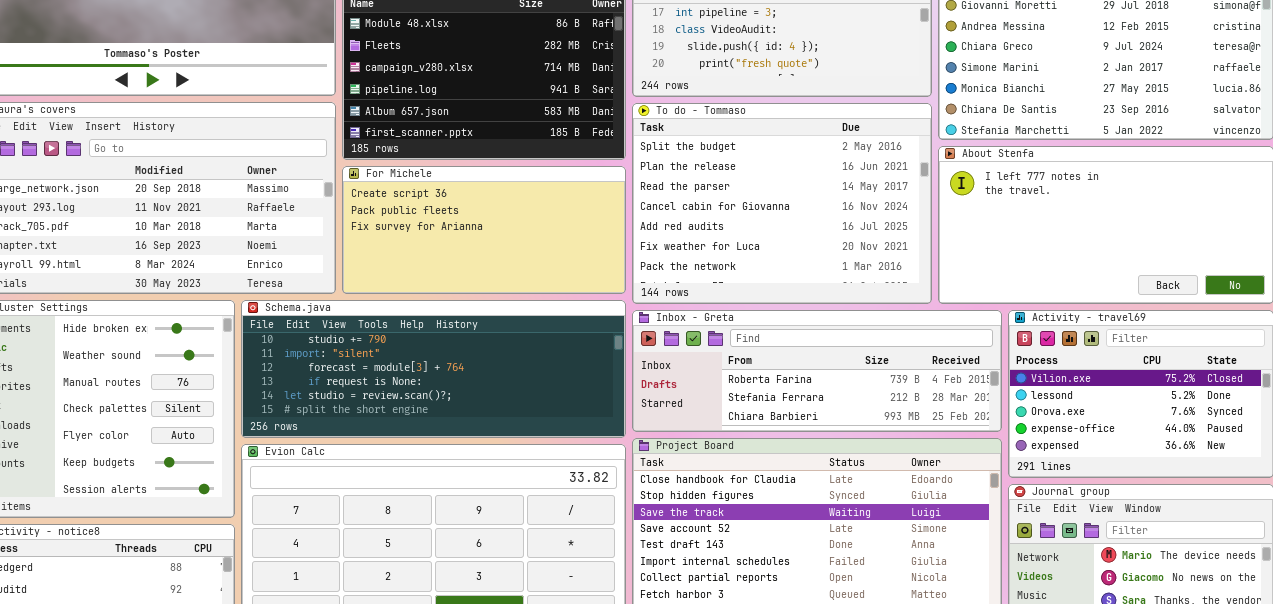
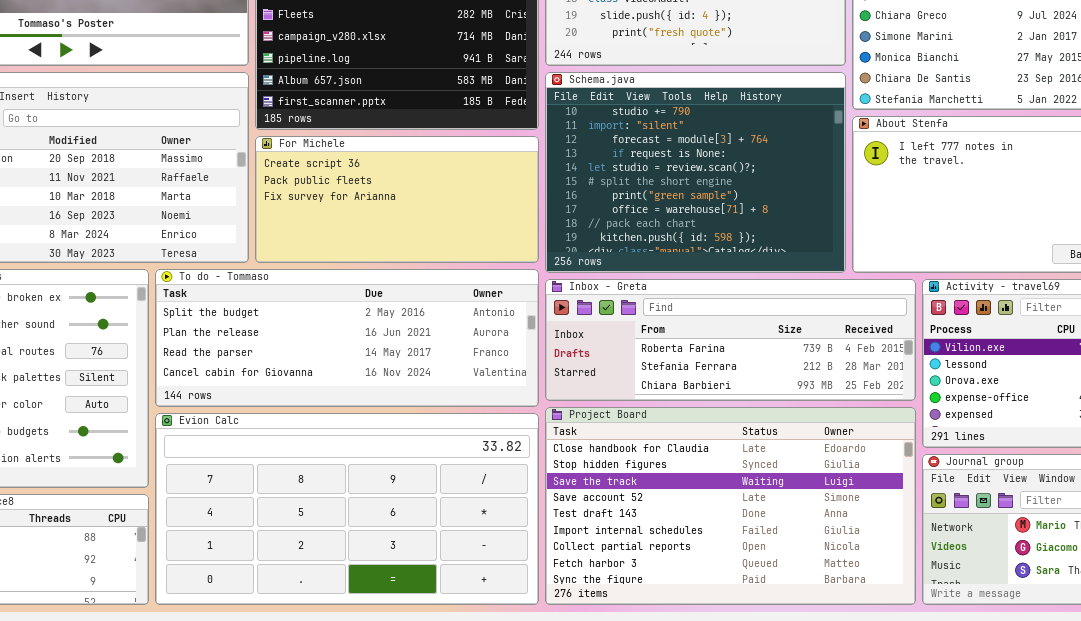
To do - Tommaso: [632,103,932,304] -> [155,269,539,407], moved, resized
Schema.java: [241,300,626,438] -> [545,72,846,273], moved, resized

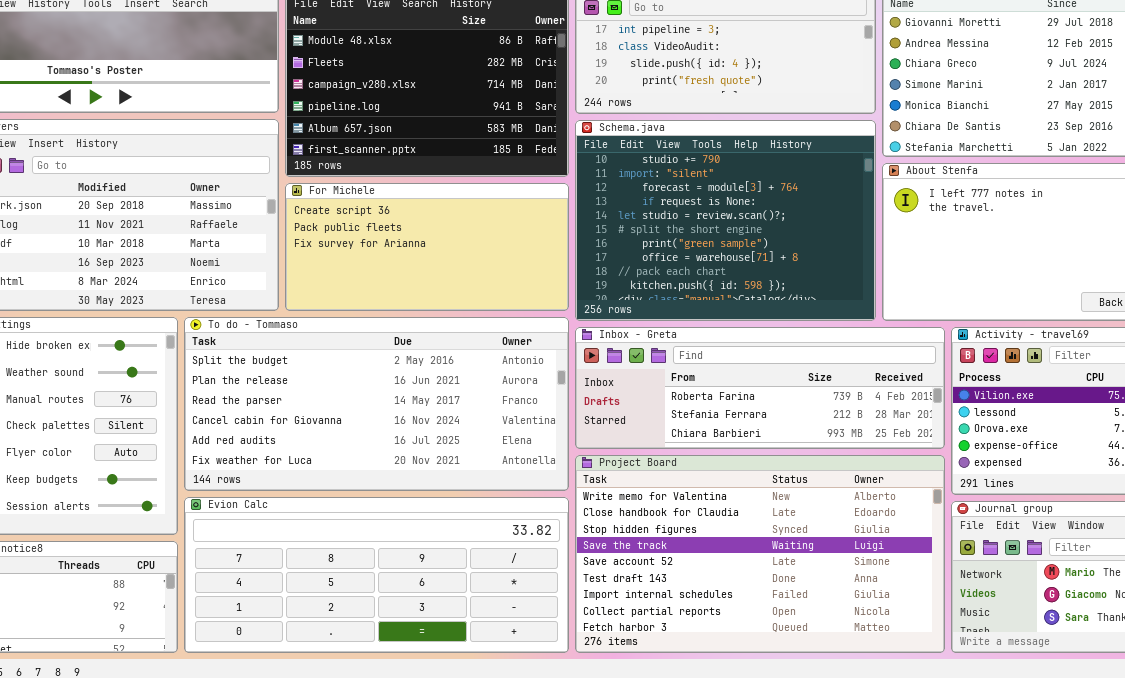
To do - Tommaso: [155,269,539,407] -> [184,317,569,491], resized
Project Board: [545,407,916,605] -> [575,455,945,653], scrolled up 1 row
Evion Calc: [155,413,539,605] -> [184,497,569,653], resized

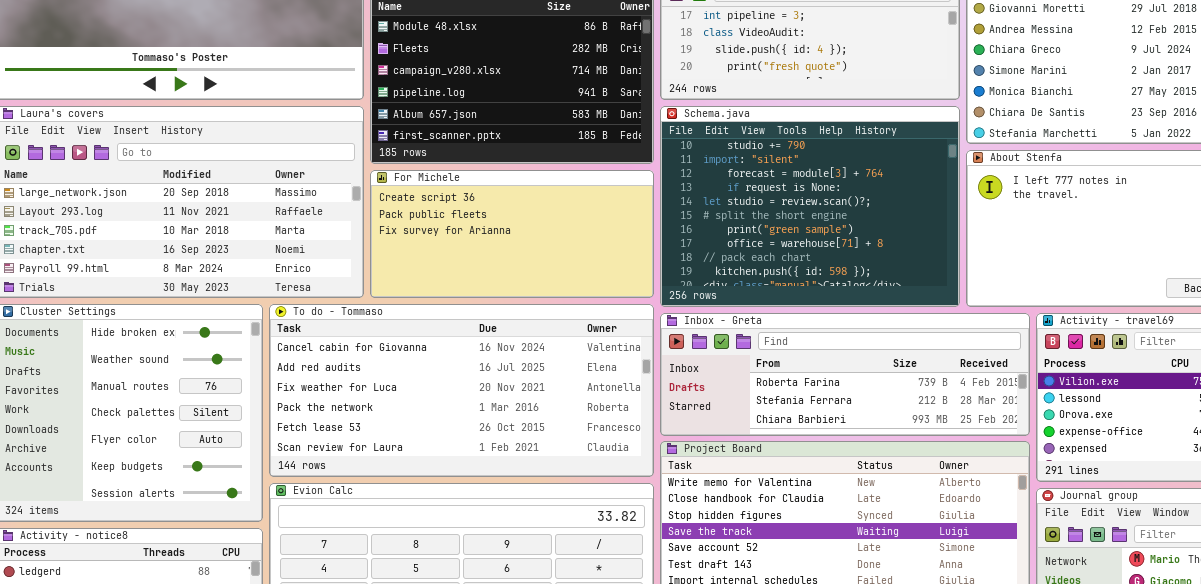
To do - Tommaso: [184,317,569,491] -> [269,304,654,477], scrolled down 3 rows

